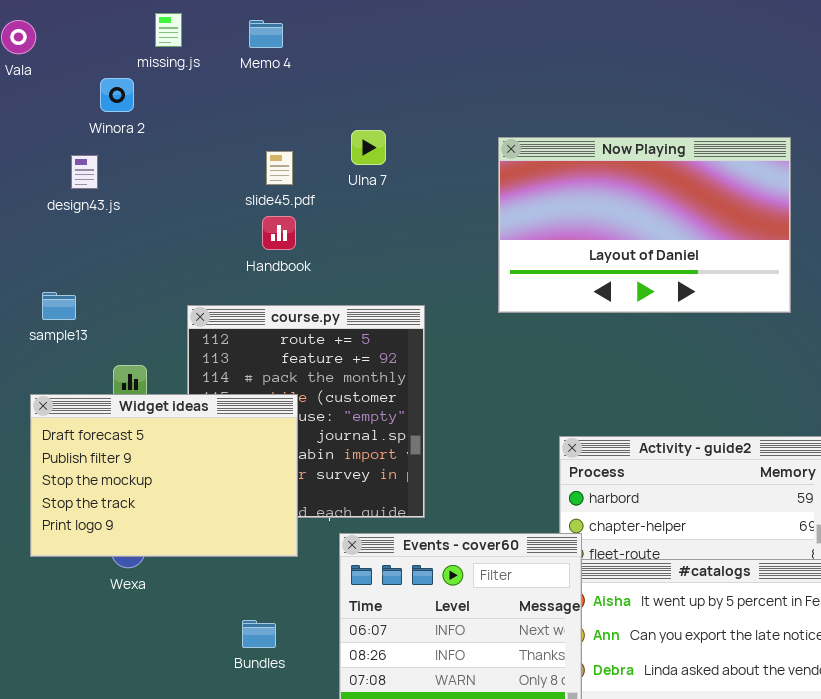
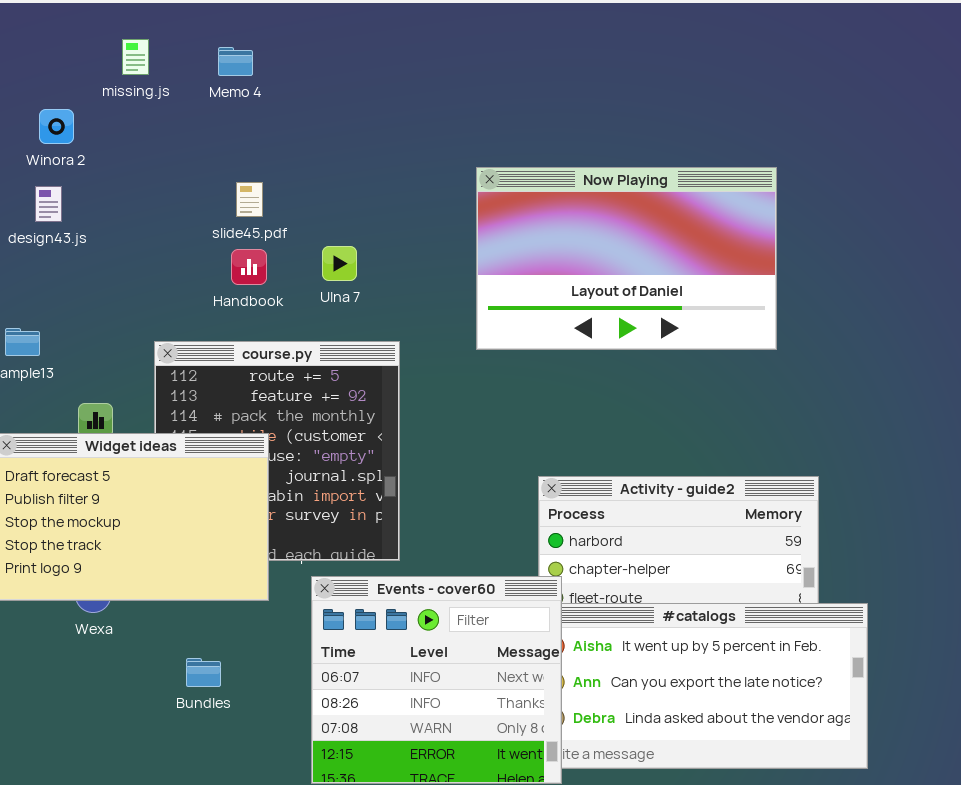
Winora 2: [100,78,134,112] -> [39,109,74,144], moved
Ulna 7: [351,130,386,165] -> [322,246,357,281], moved
Bundles: [242,620,276,648] -> [186,658,221,687], moved

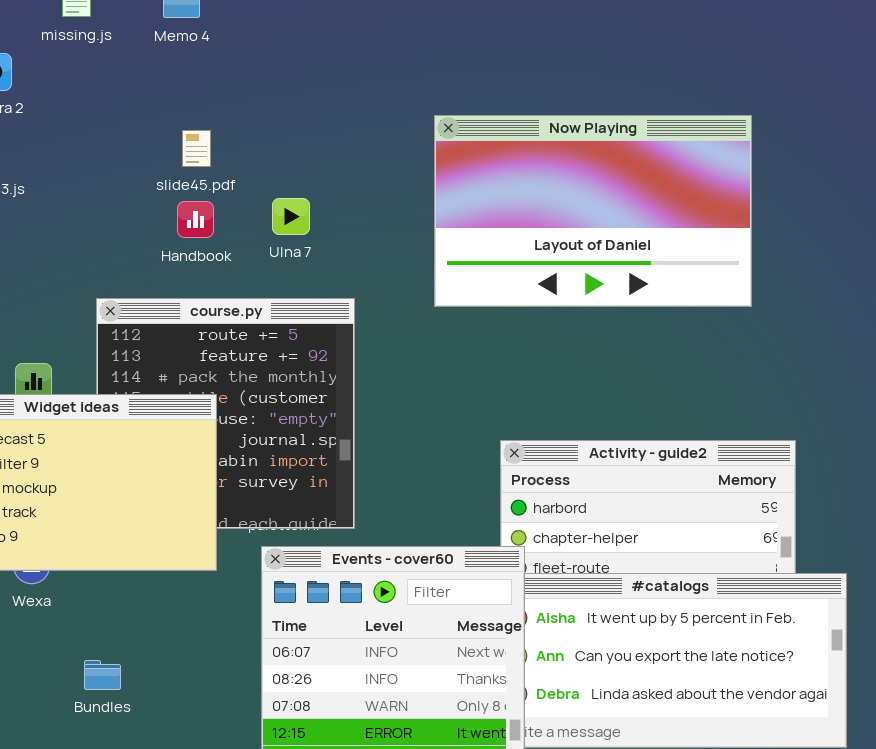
Bundles: [186,658,221,687] -> [84,660,121,690], moved

